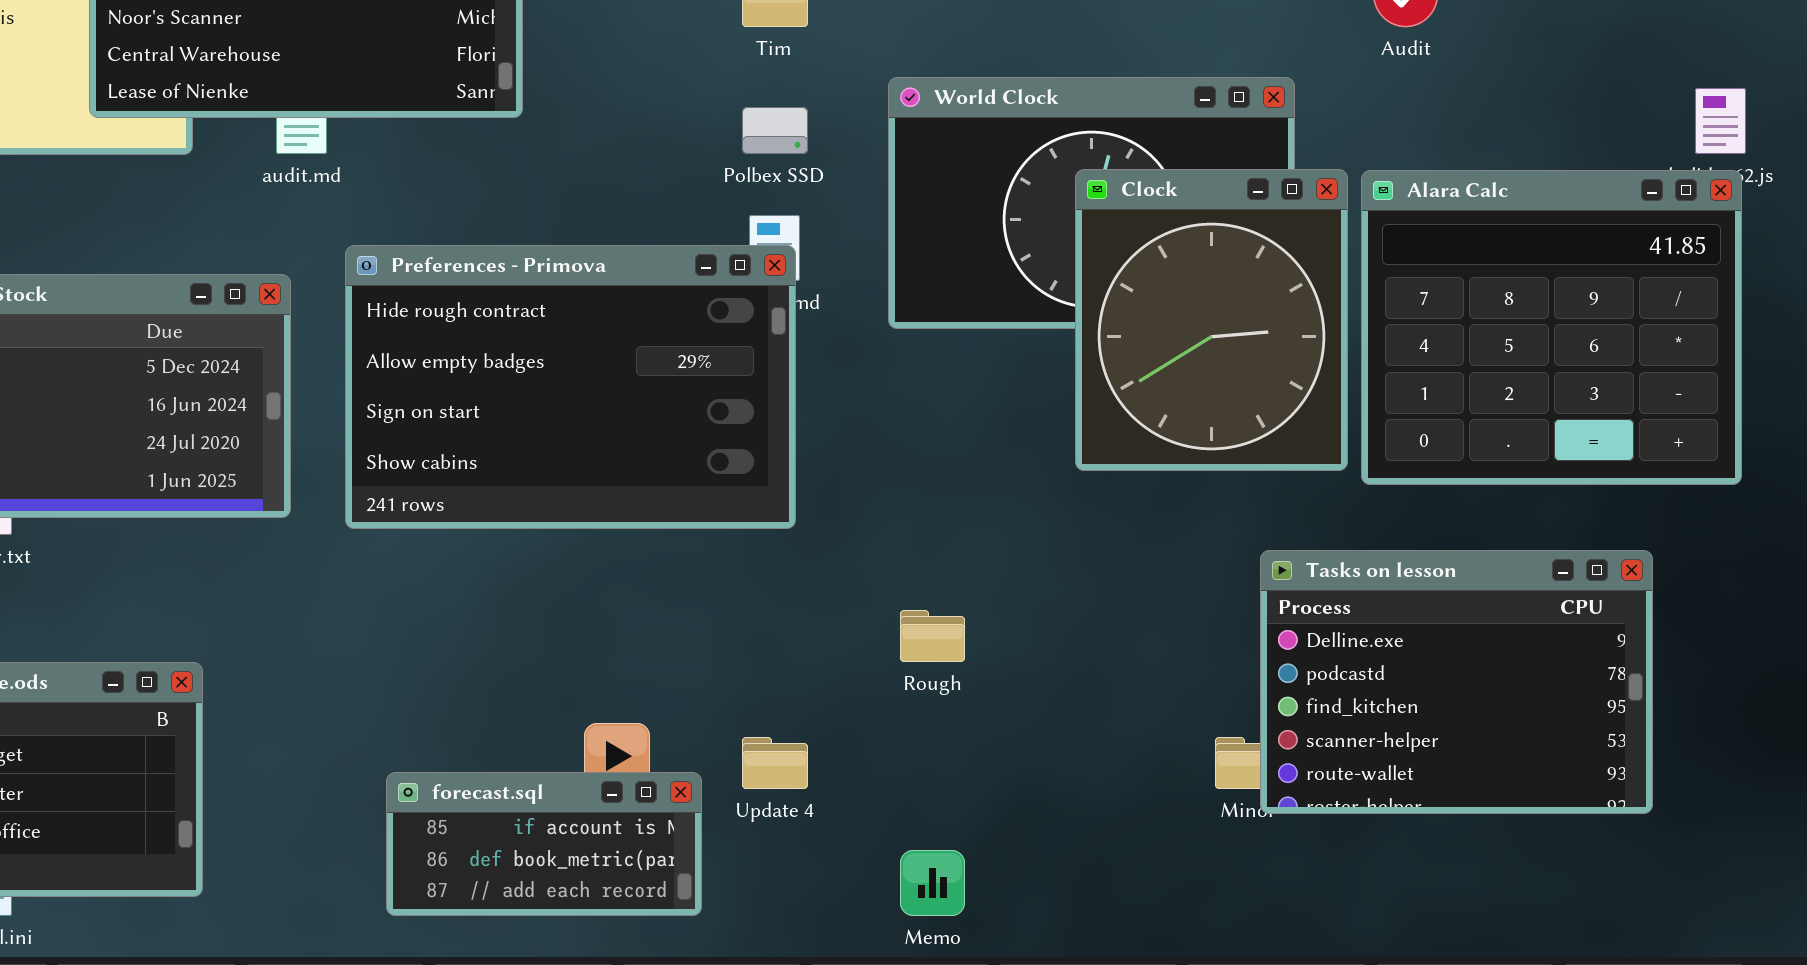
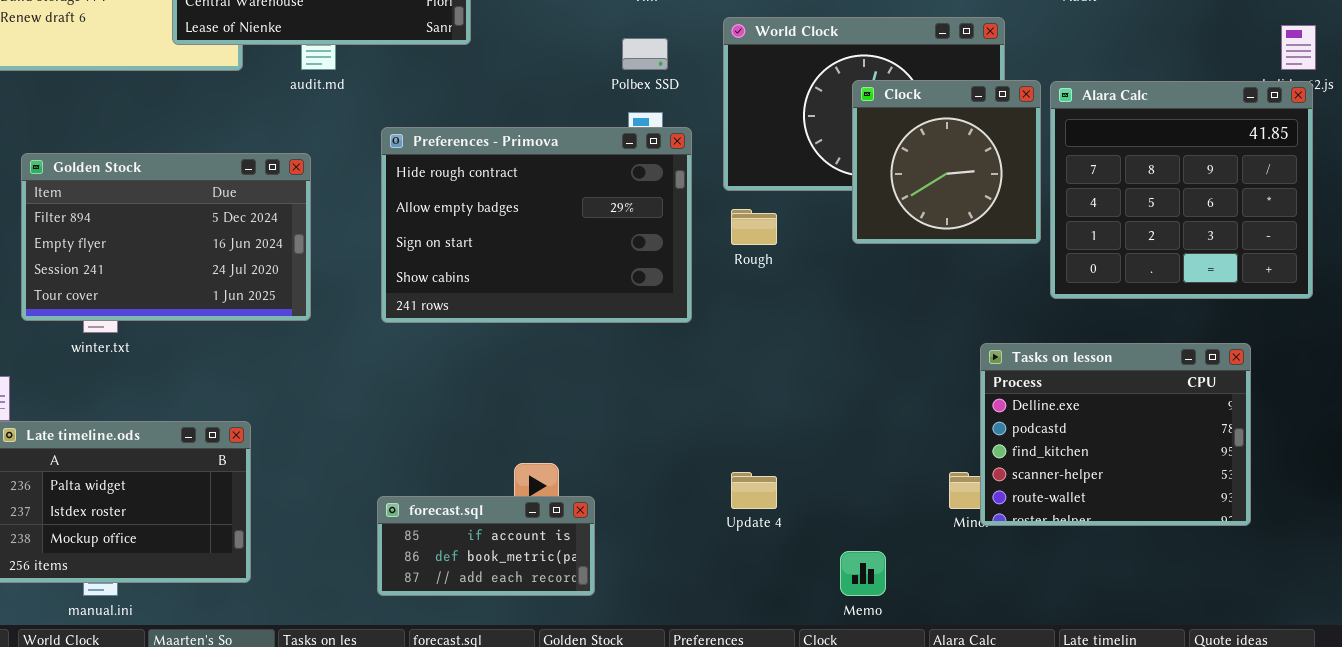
Clock: [1075,169,1348,471] -> [852,80,1041,244], resized
Preferences - Primova: [345,245,796,529] -> [381,127,692,323], moved
Rough: [900,610,965,662] -> [731,209,777,245], moved
Update 4: [742,737,808,789] -> [731,472,777,509], moved
Memo: [900,850,965,916] -> [840,551,886,596], moved

